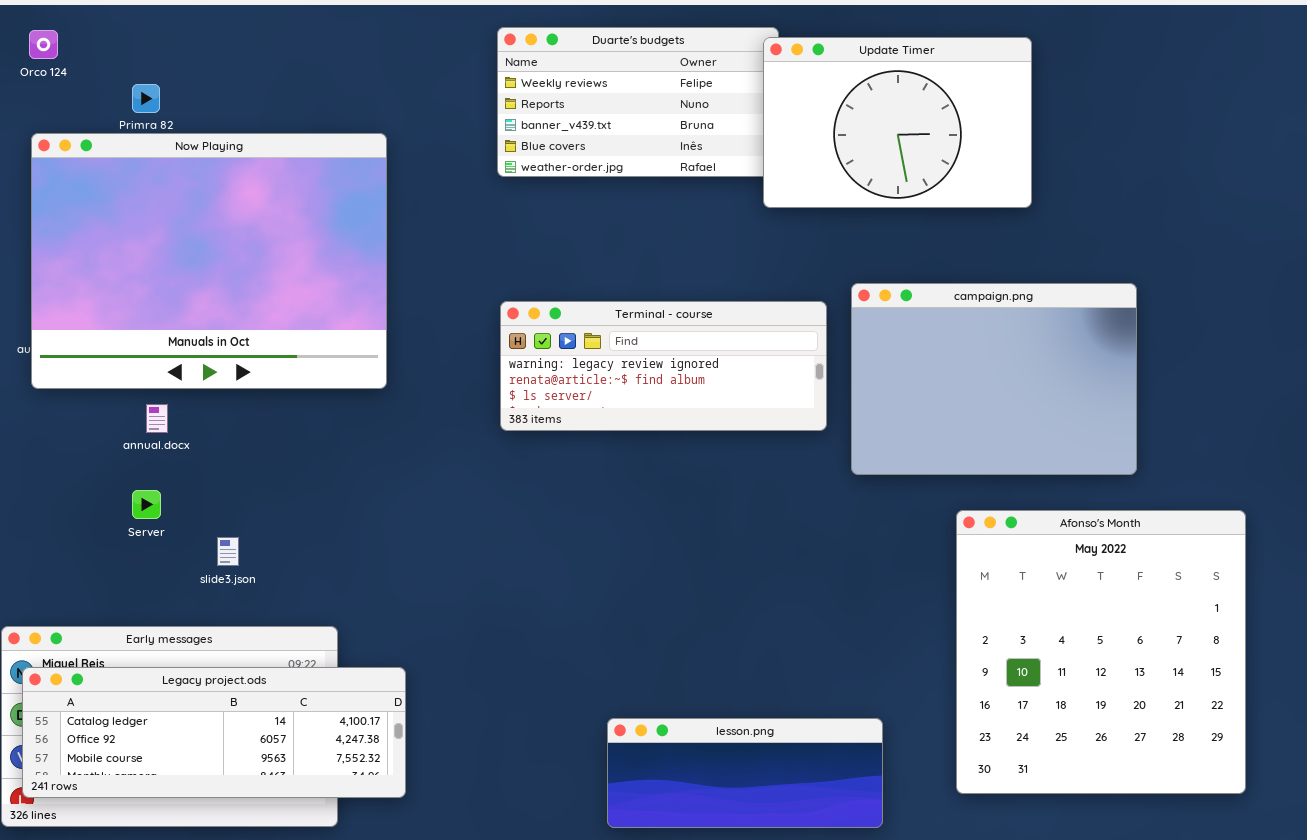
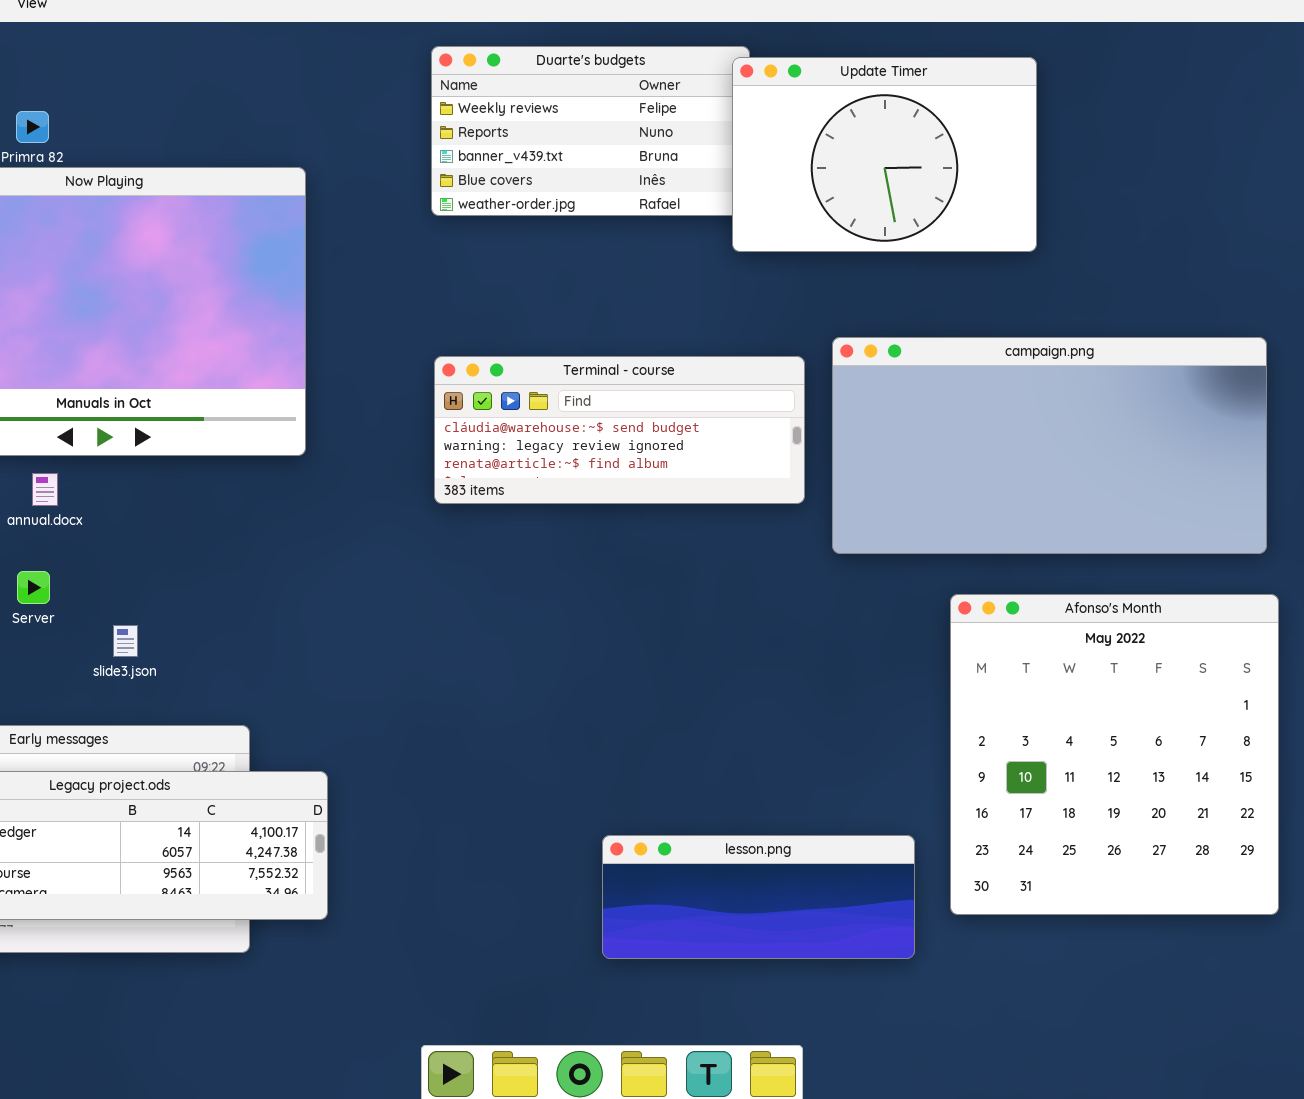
campaign.png: [851,283,1137,475] -> [832,337,1267,554], resized
Terminal - course: [500,301,827,431] -> [434,356,805,504], scrolled up 1 row
lesson.png: [607,718,883,828] -> [602,835,915,959], moved

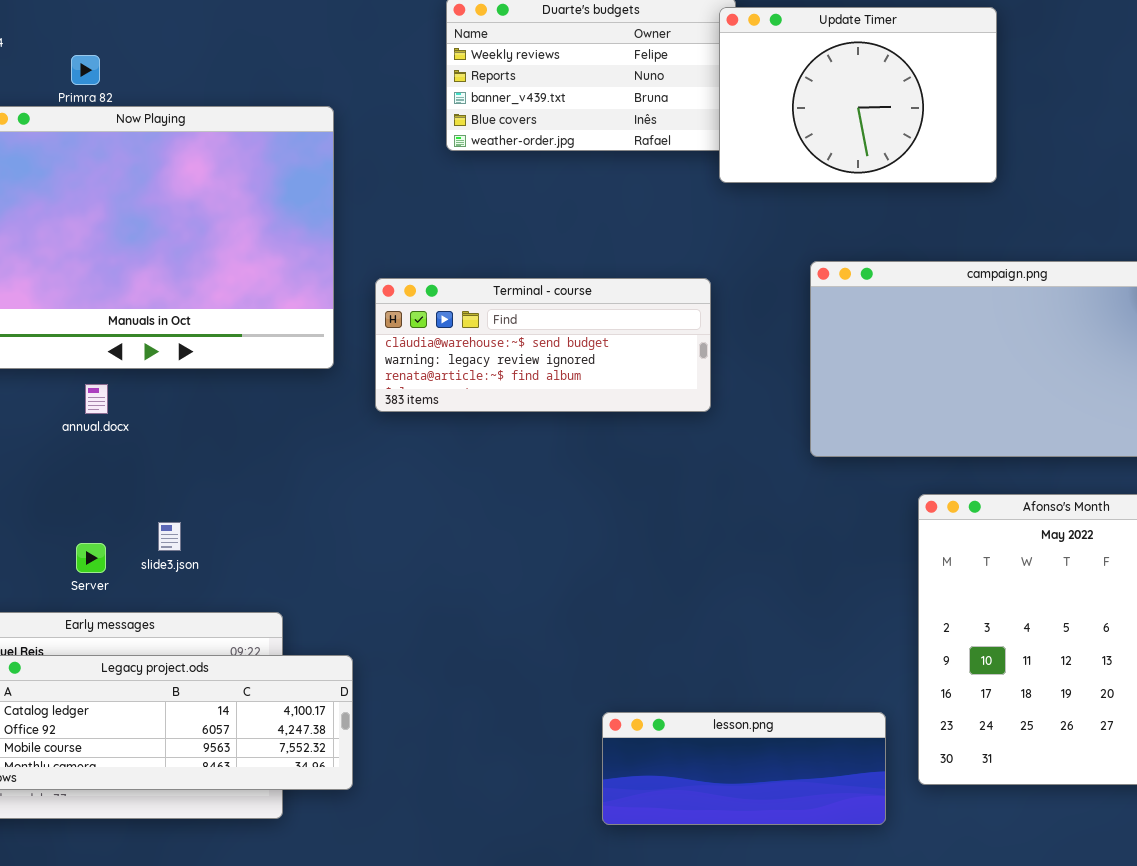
Terminal - course: [434,356,805,504] -> [375,278,711,412], moved
Server: [17,571,50,604] -> [76,543,106,573], moved

